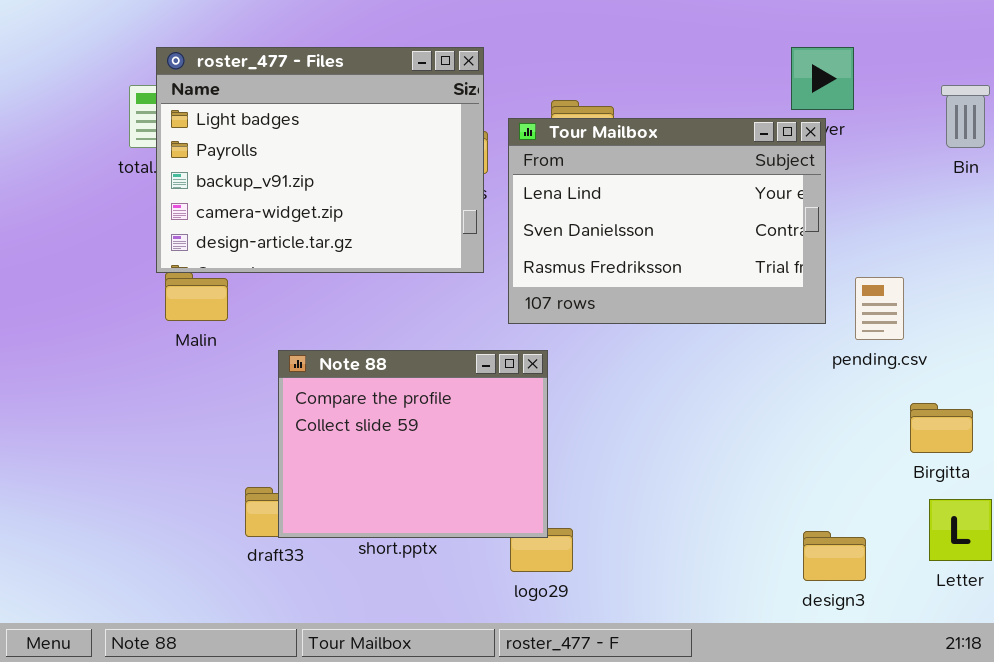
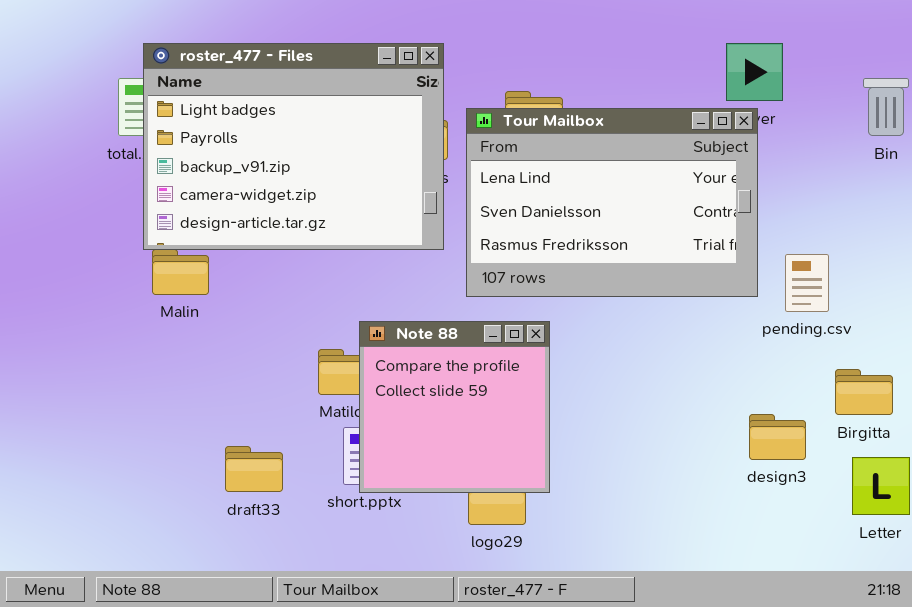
Note 88: [278,350,548,538] -> [359,321,550,493], moved, resized
design3: [803,531,866,581] -> [749,414,806,460], moved

